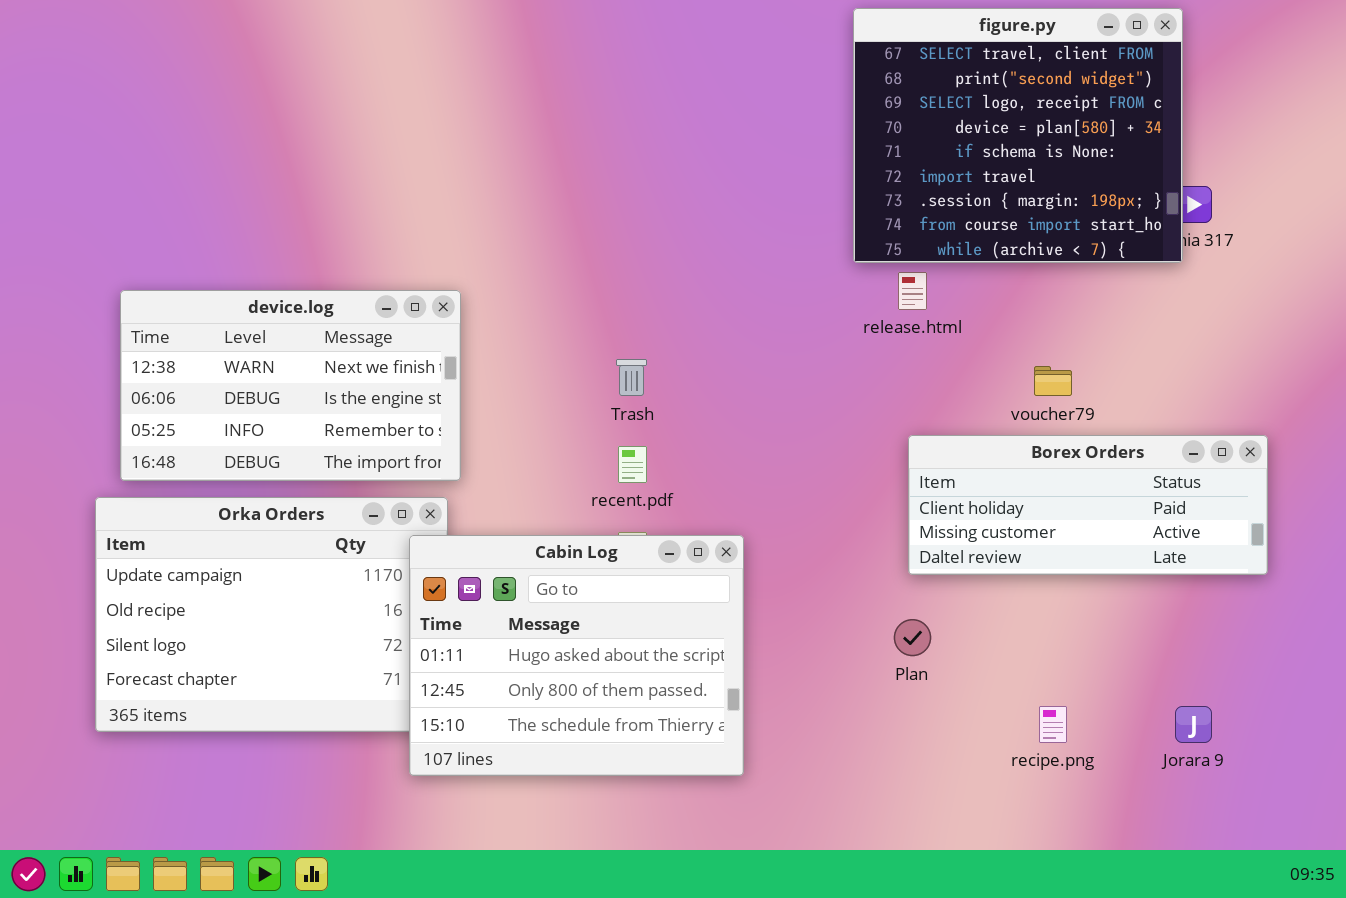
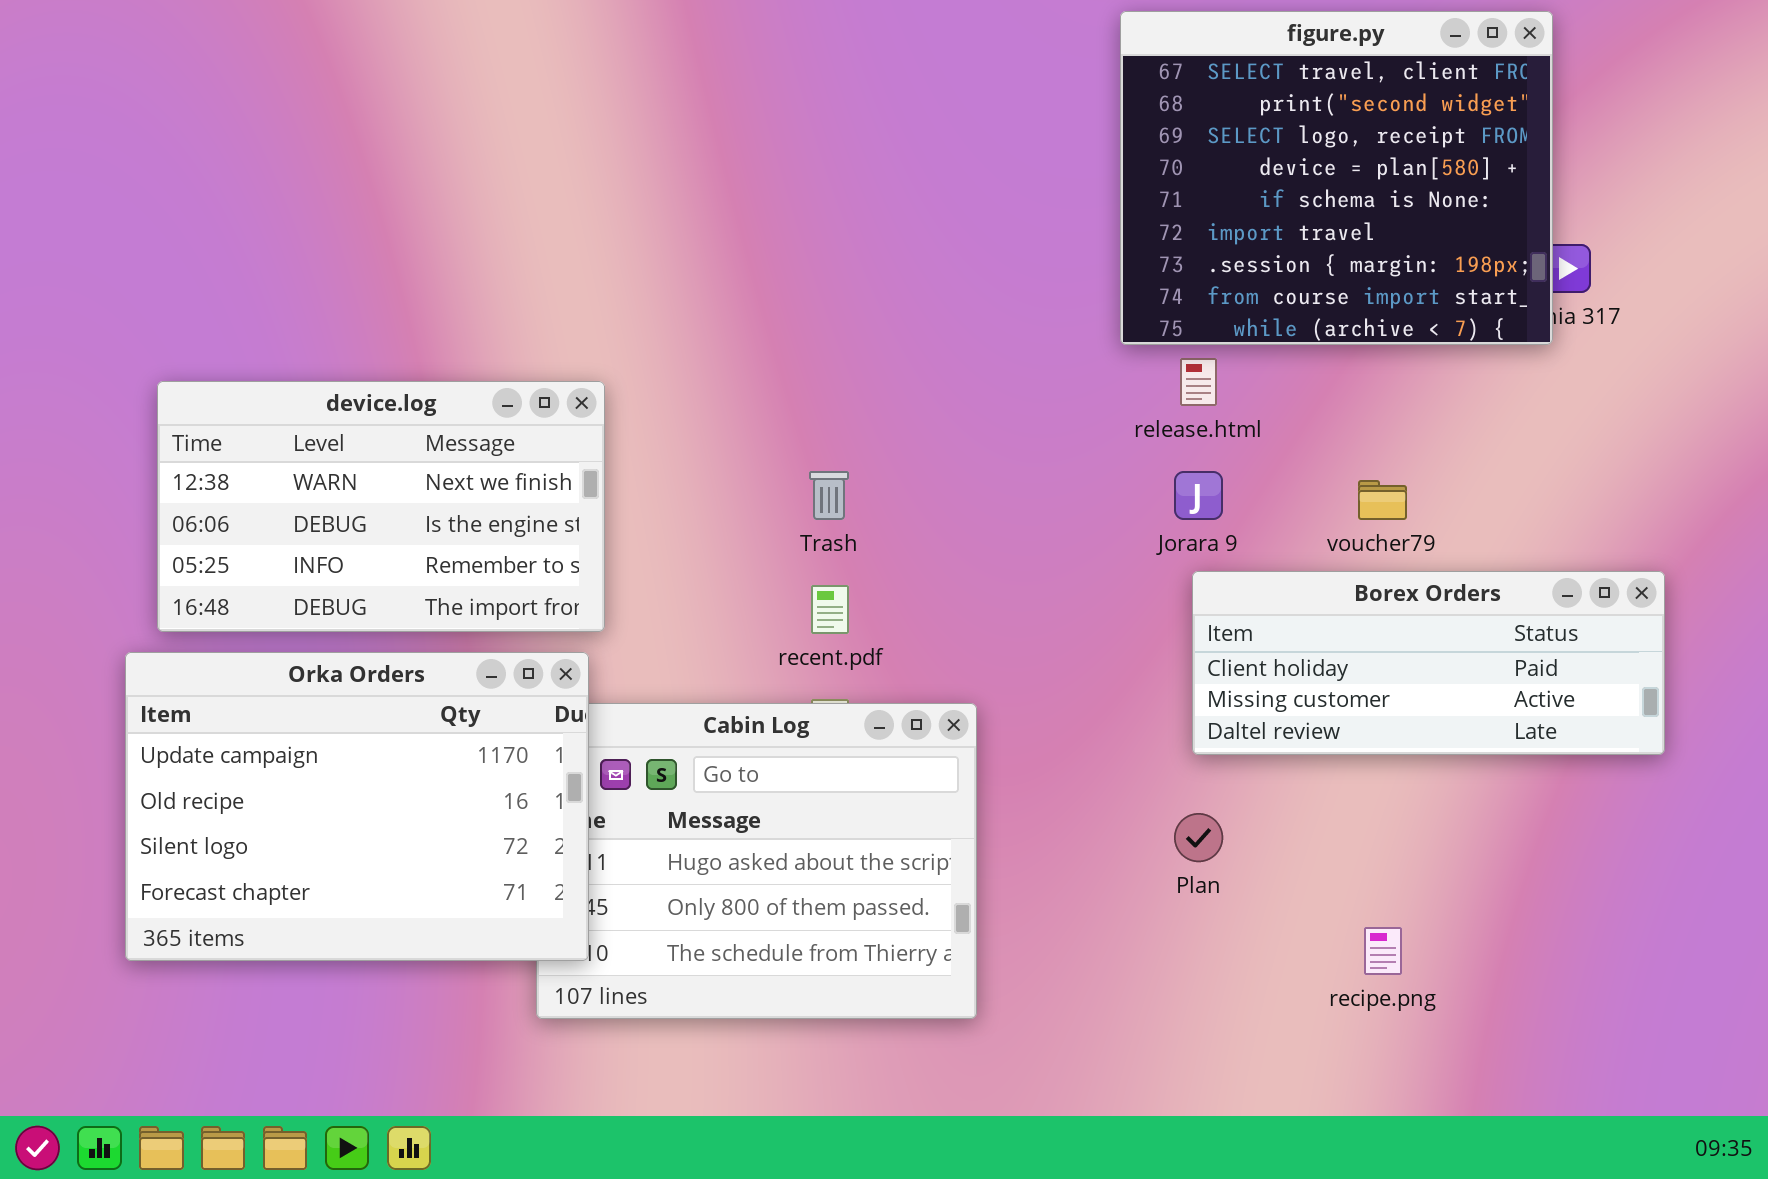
Orka Orders: [95,497,448,732] -> [125,652,589,961], raised
Jorara 9: [1175,706,1212,743] -> [1174,471,1223,520], moved

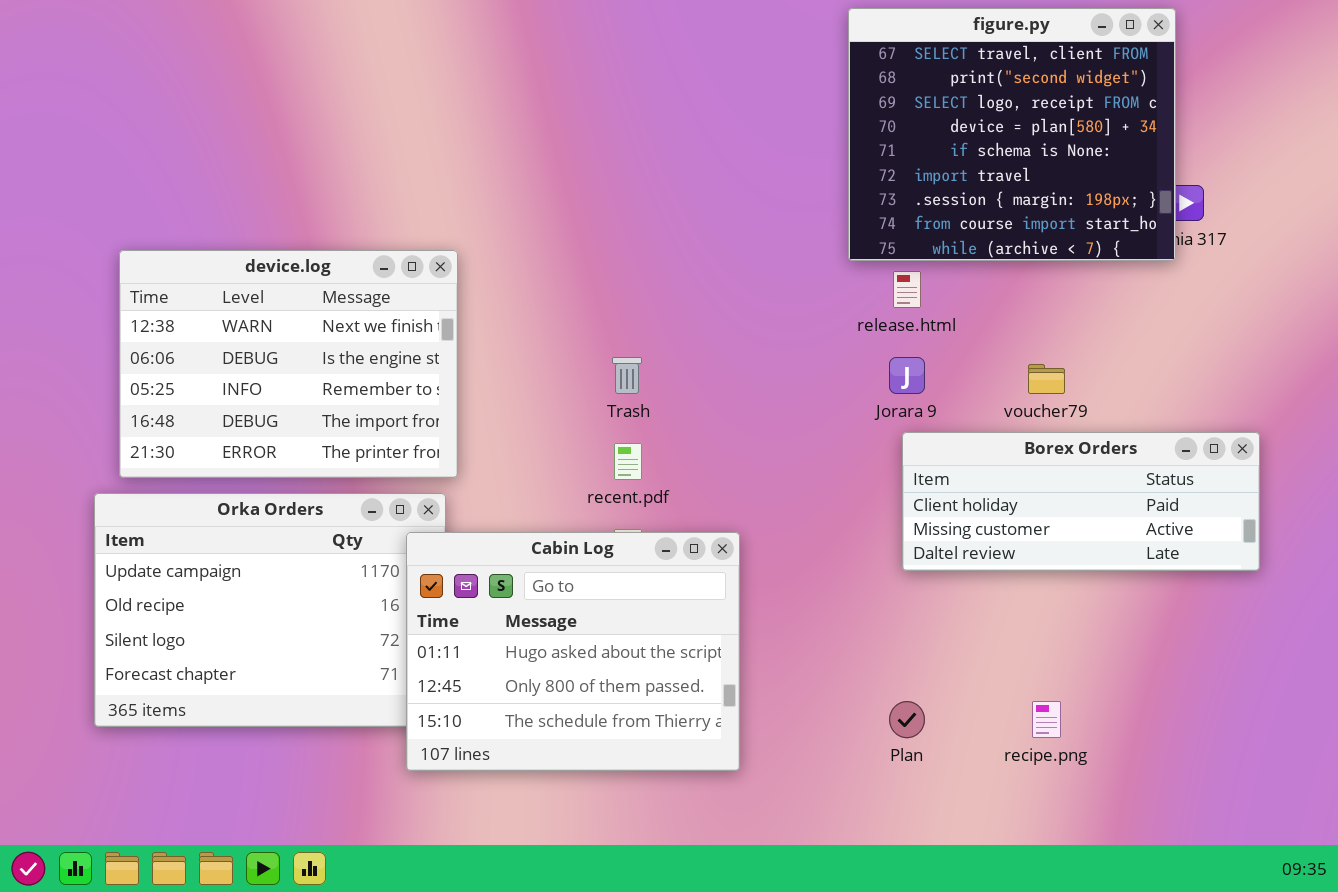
device.log: [157,381,605,632] -> [119,250,458,478], resized
Cabin Log: [536,703,977,1019] -> [406,532,740,771], raised
Plan: [1174,813,1223,862] -> [889,701,925,738], moved

